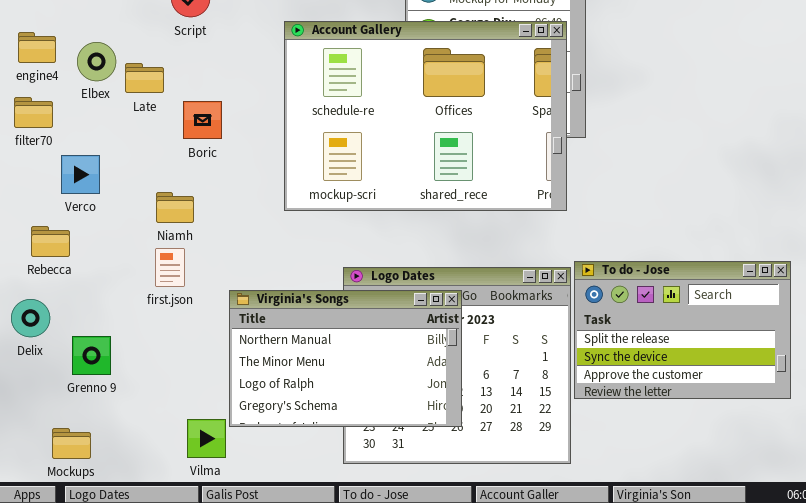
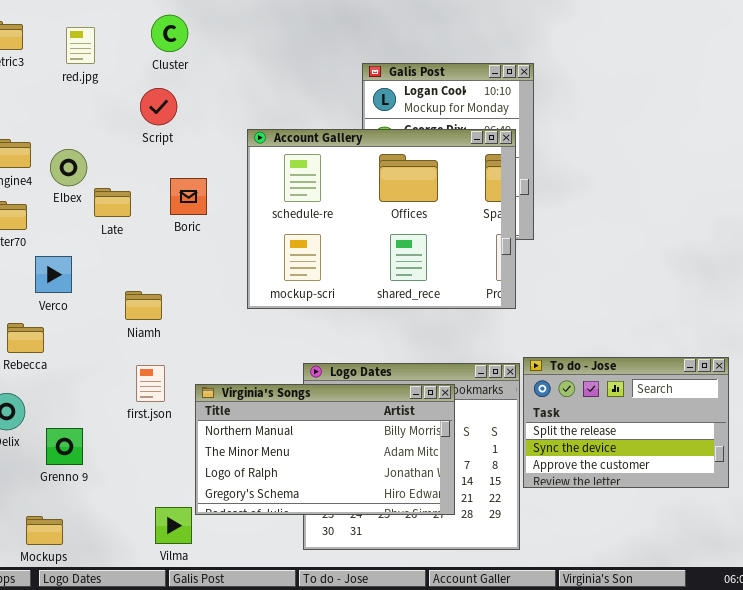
Late: [125,63,164,93] -> [94,188,131,217], moved
Boric: [183,101,222,139] -> [170,178,207,215], moved
first.json: [155,248,185,287] -> [136,365,165,402], moved
Virginia's Songs: [229,290,462,427] -> [195,384,455,515], resized

